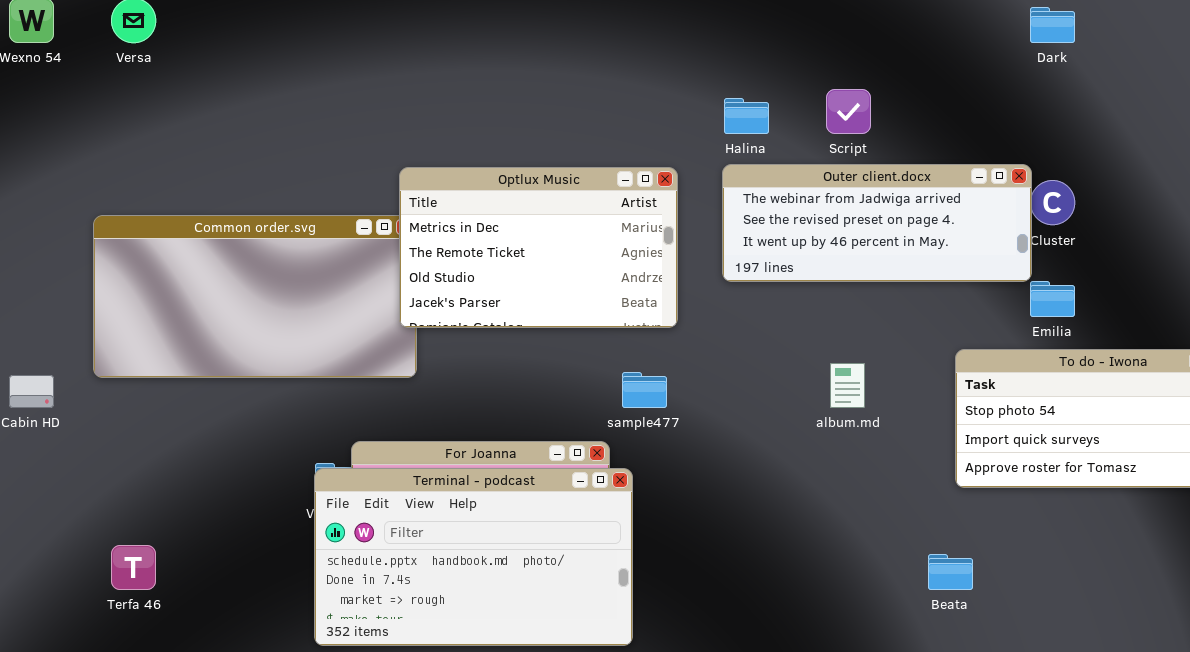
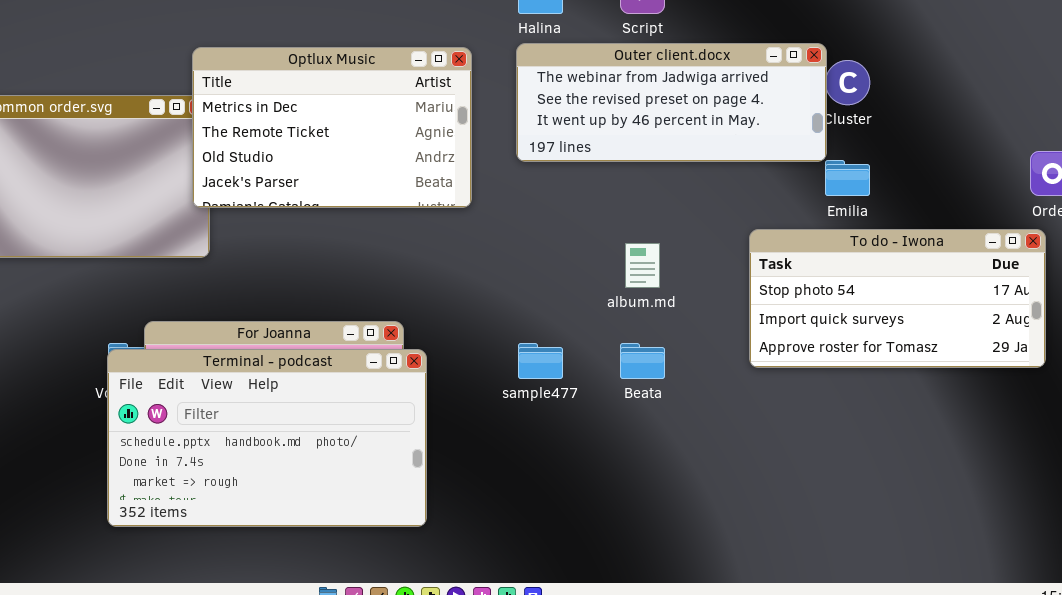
sample477: [622,372,667,408] -> [518,343,563,379], moved
Beata: [928,554,973,590] -> [620,343,665,379], moved

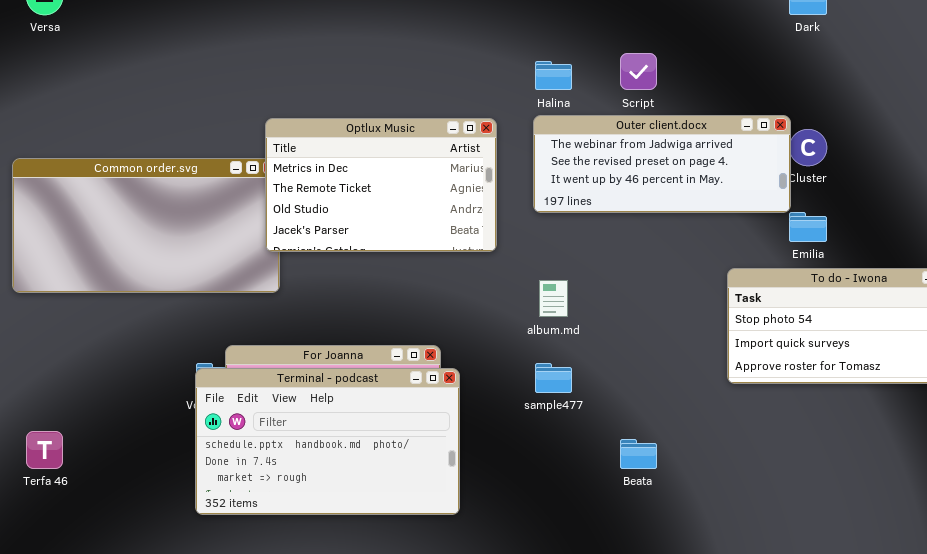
album.md: [625,243,660,288] -> [539,280,568,317], moved
Beata: [620,343,665,379] -> [620,439,657,469], moved

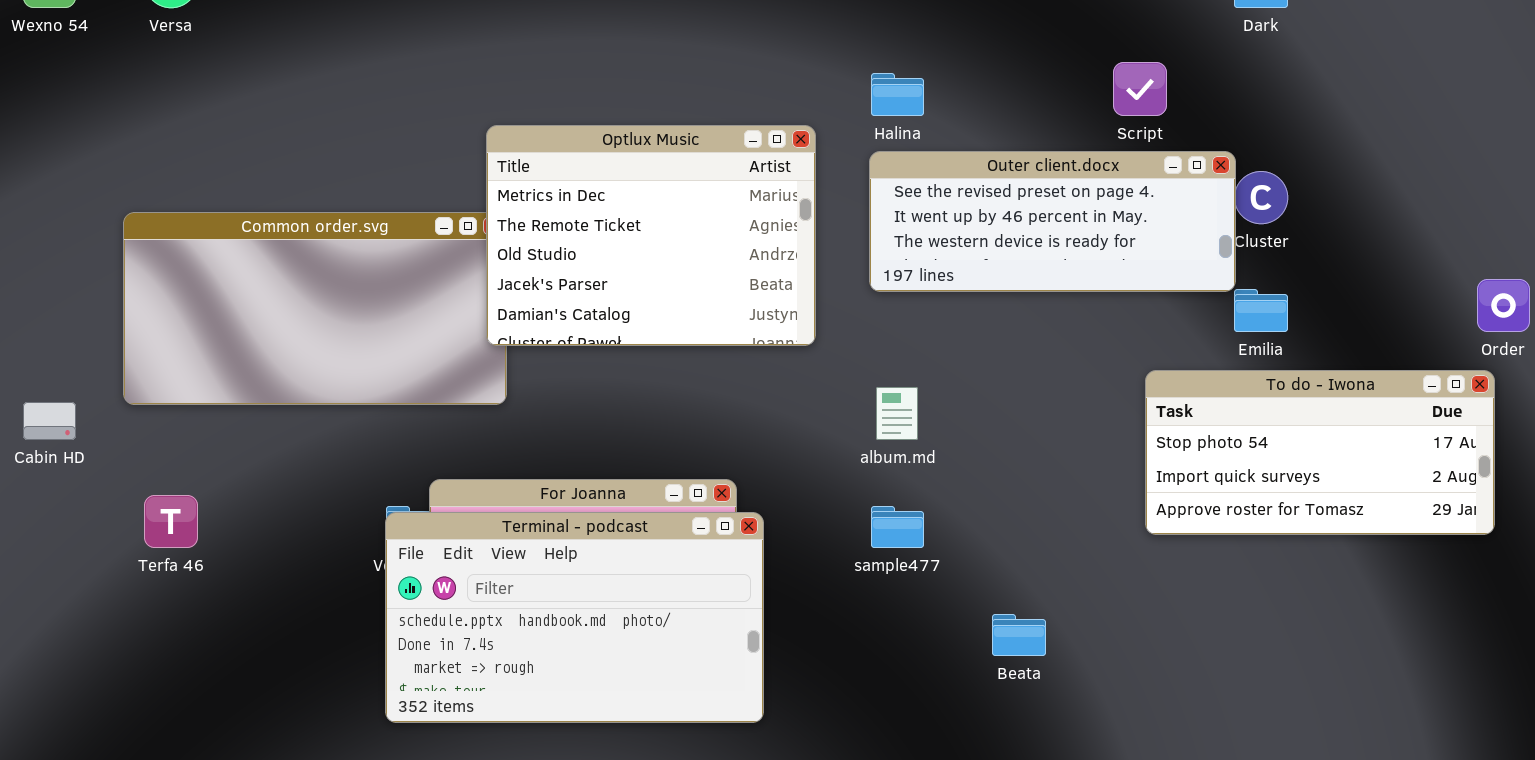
Script: [620,53,657,90] -> [1113,62,1167,116], moved
Outer client.docx: [533,115,791,213] -> [869,151,1236,292], scrolled down 1 row
Optlux Music: [265,118,497,252] -> [486,125,816,346], resized
Terfa 46: [26,431,63,469] -> [144,495,198,548], moved

